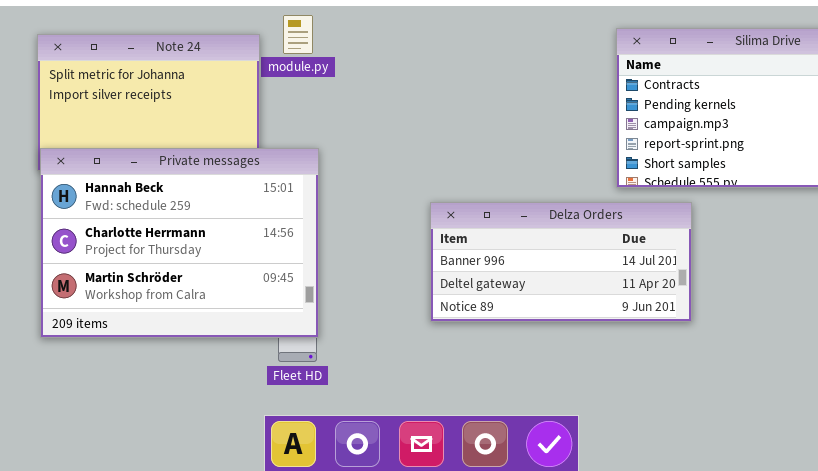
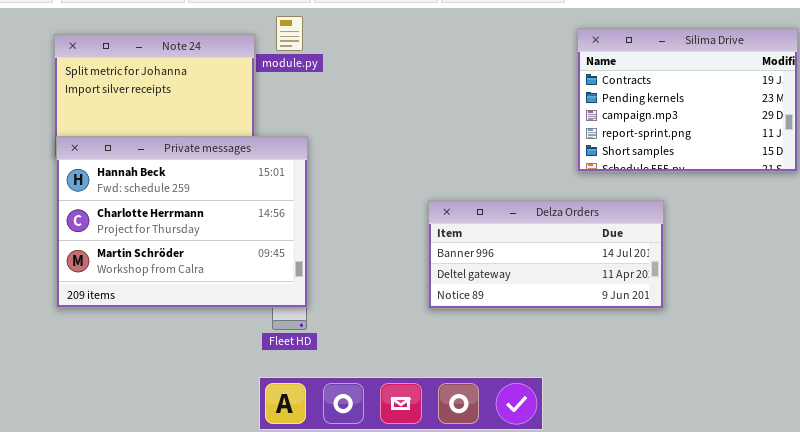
Delza Orders: [430,202,692,322] -> [428,200,664,309], moved

